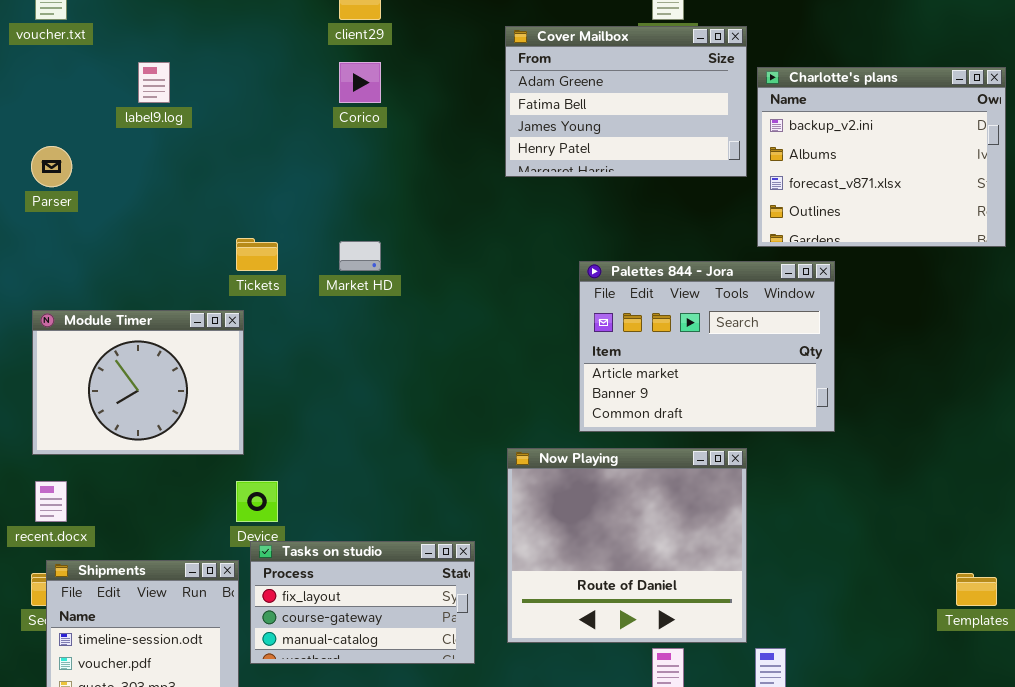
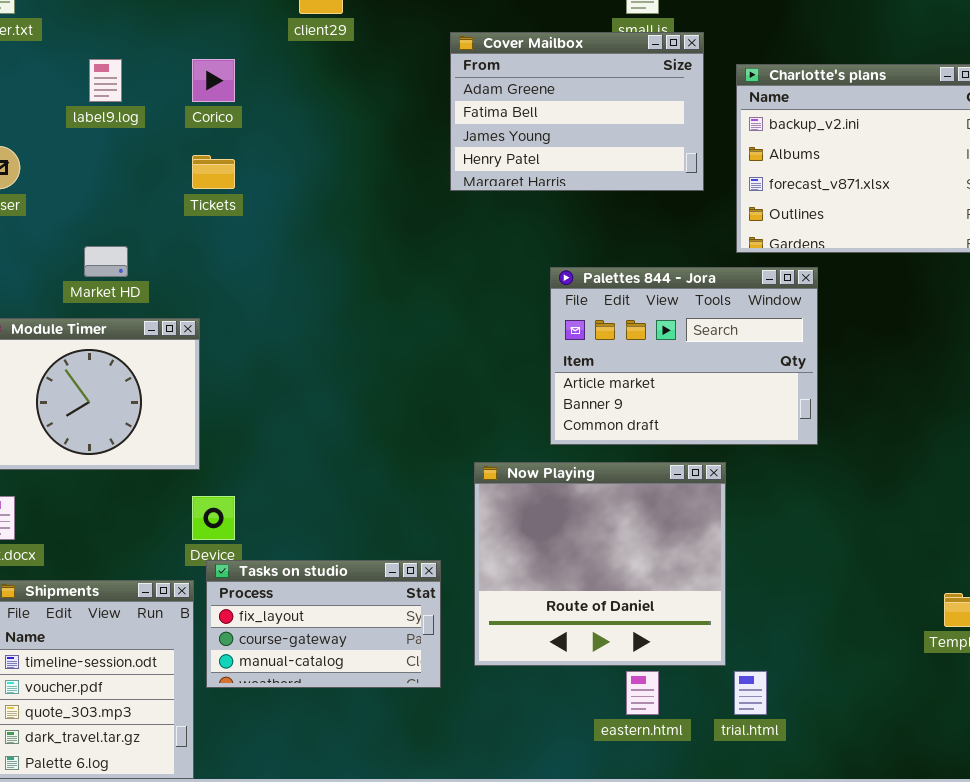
Cover Mailbox: [505,26,747,177] -> [450,32,704,191], moved
Corico: [339,62,381,103] -> [192,59,235,102], moved
Tickets: [236,238,278,271] -> [192,155,235,189], moved
Market HD: [339,241,381,271] -> [84,246,128,277], moved

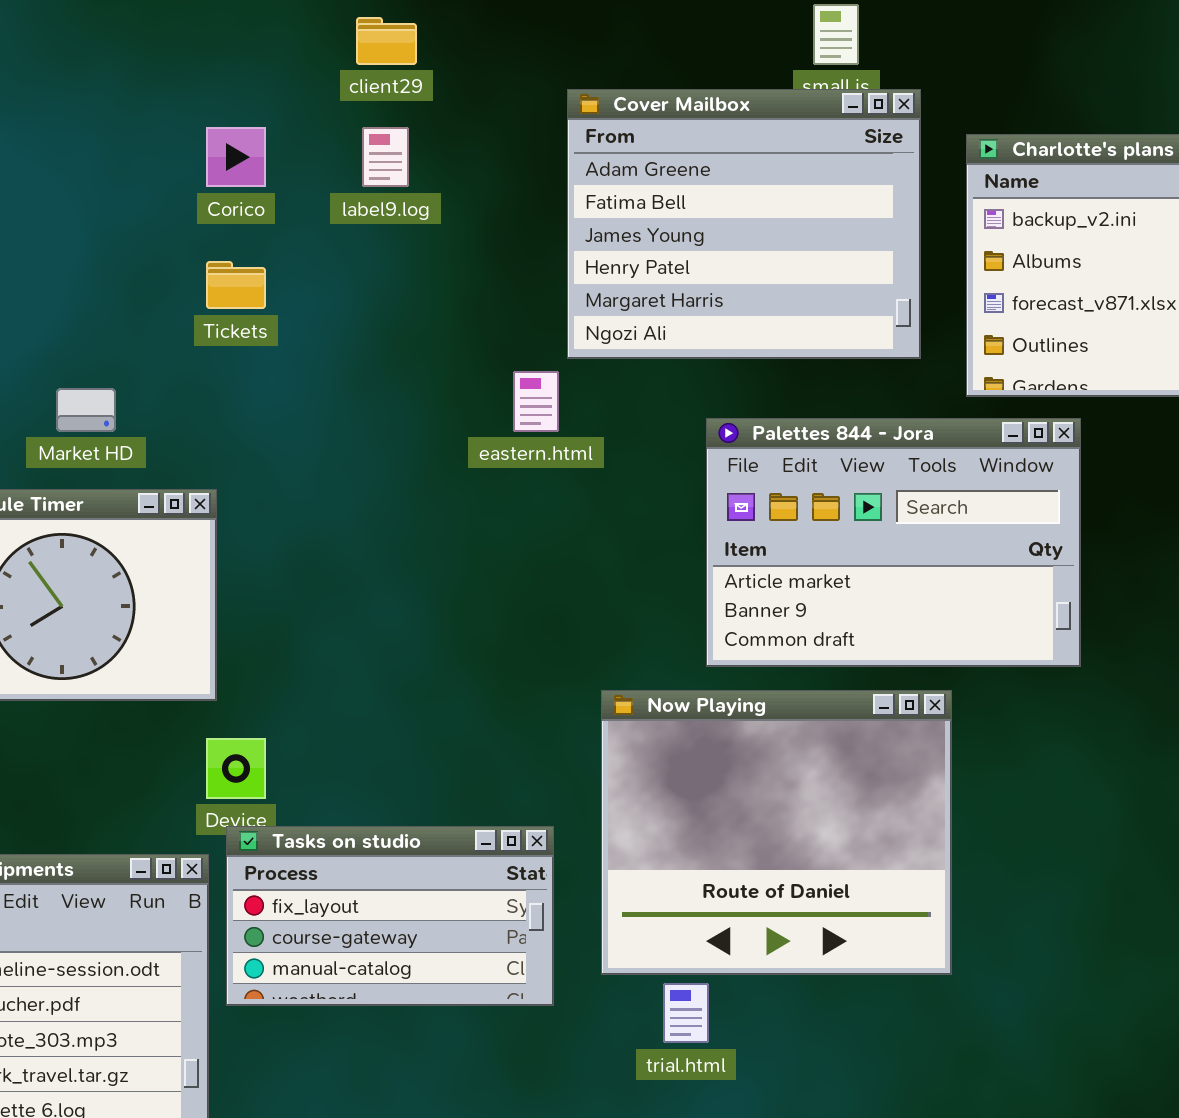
Cover Mailbox: [450,32,704,191] -> [567,89,921,359], resized
label9.log: [89,59,122,102] -> [362,127,409,187], moved
eastern.html: [626,671,659,715] -> [513,371,559,432], moved
trial.html: [734,671,767,715] -> [663,983,709,1043], moved

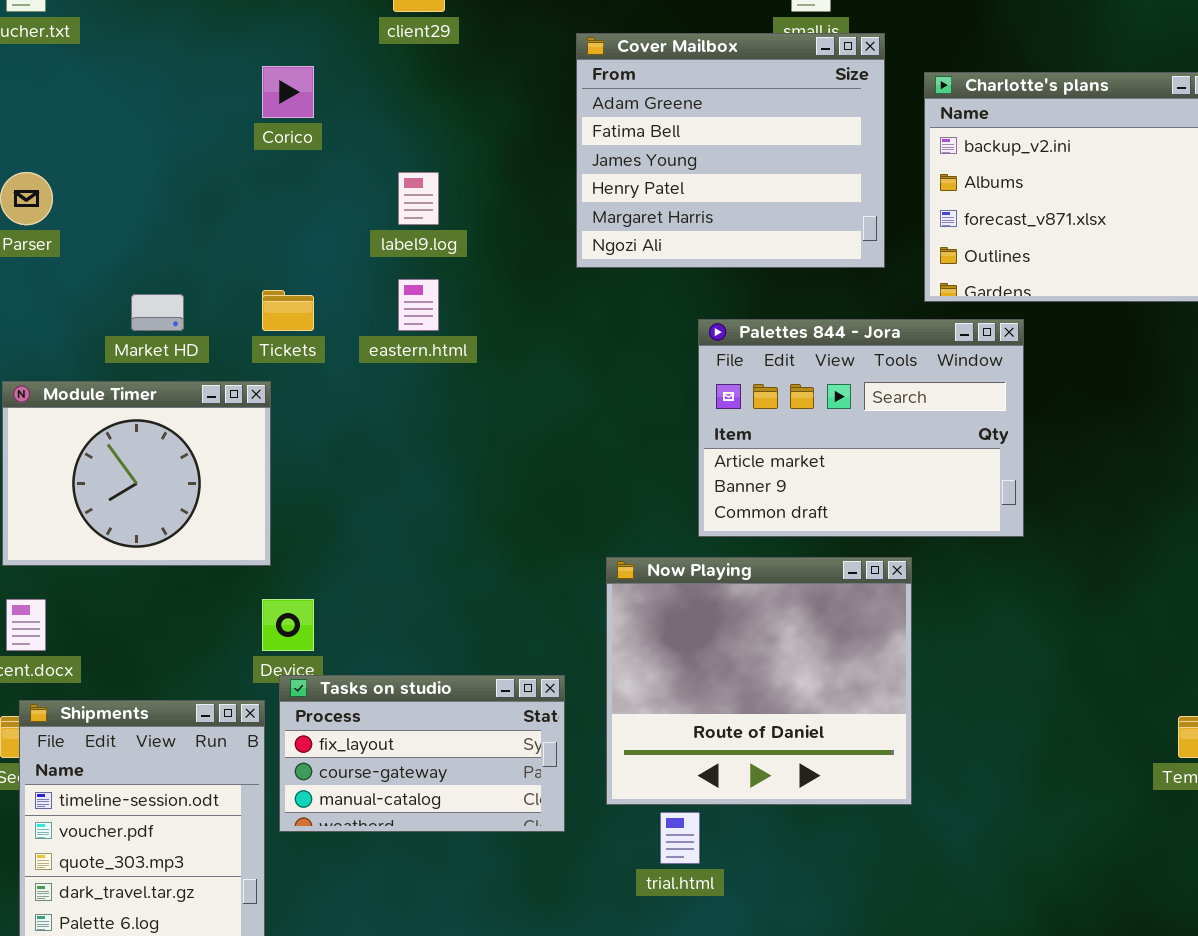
label9.log: [362,127,409,187] -> [398,172,439,225], moved
Tickets: [206,261,266,309] -> [262,290,314,331], moved
eastern.html: [513,371,559,432] -> [398,279,439,331], moved

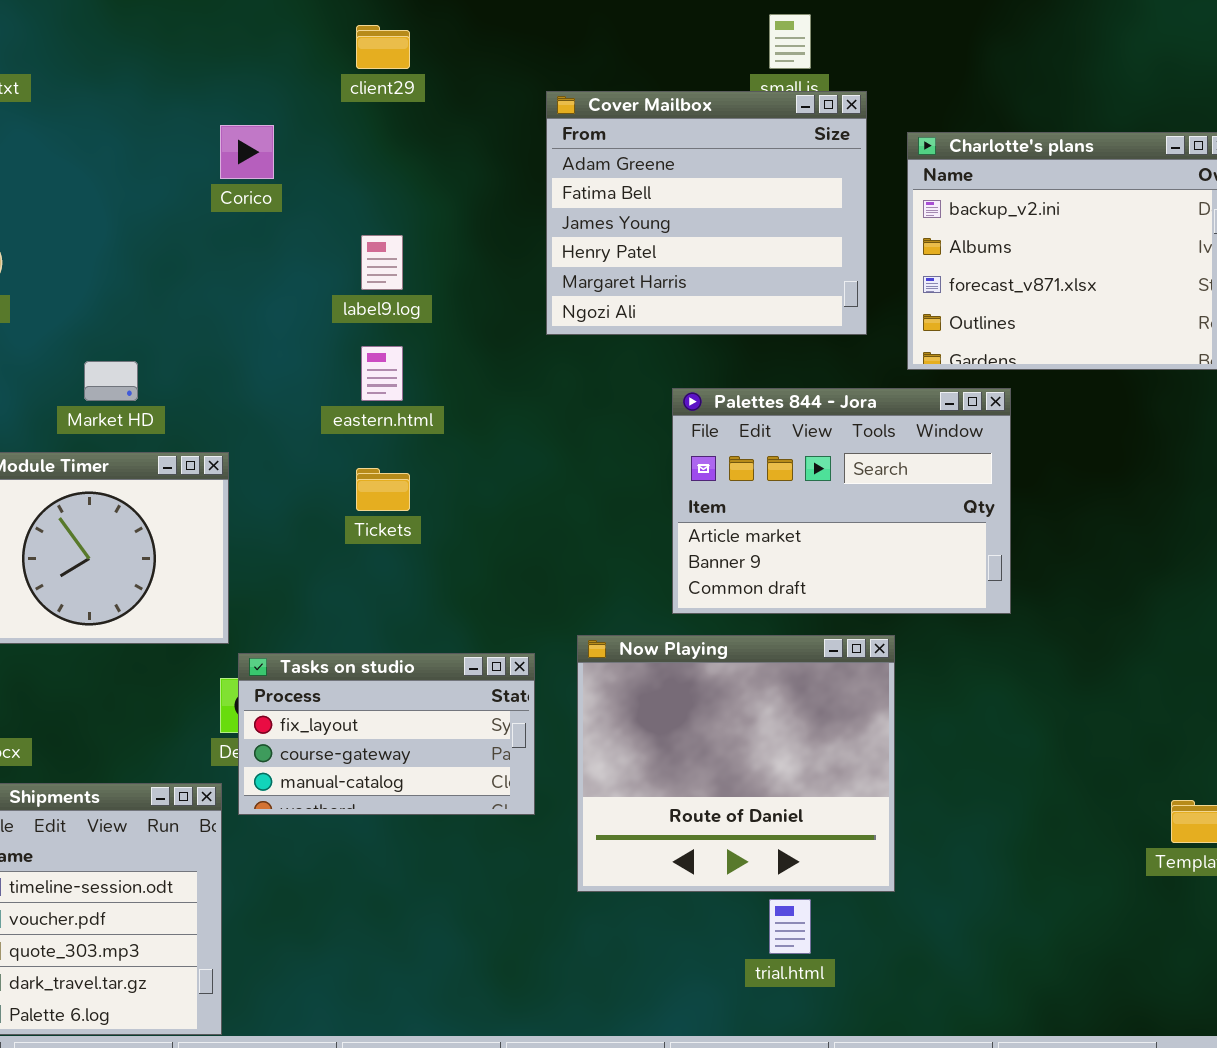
Tickets: [262,290,314,331] -> [356,468,410,511], moved
Tasks on studio: [279,675,565,832] -> [238,653,535,815], moved
trial.html: [660,812,700,864] -> [769,899,811,954], moved

